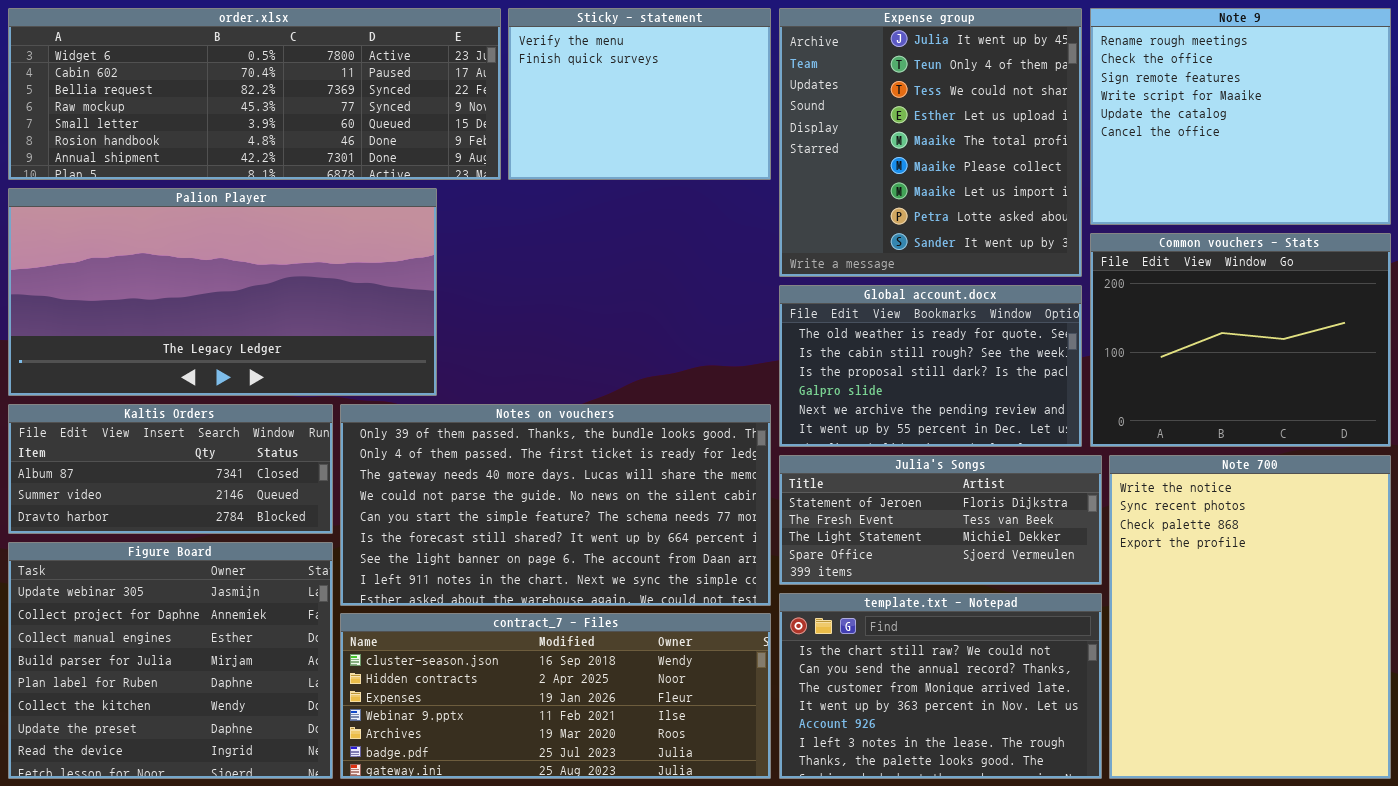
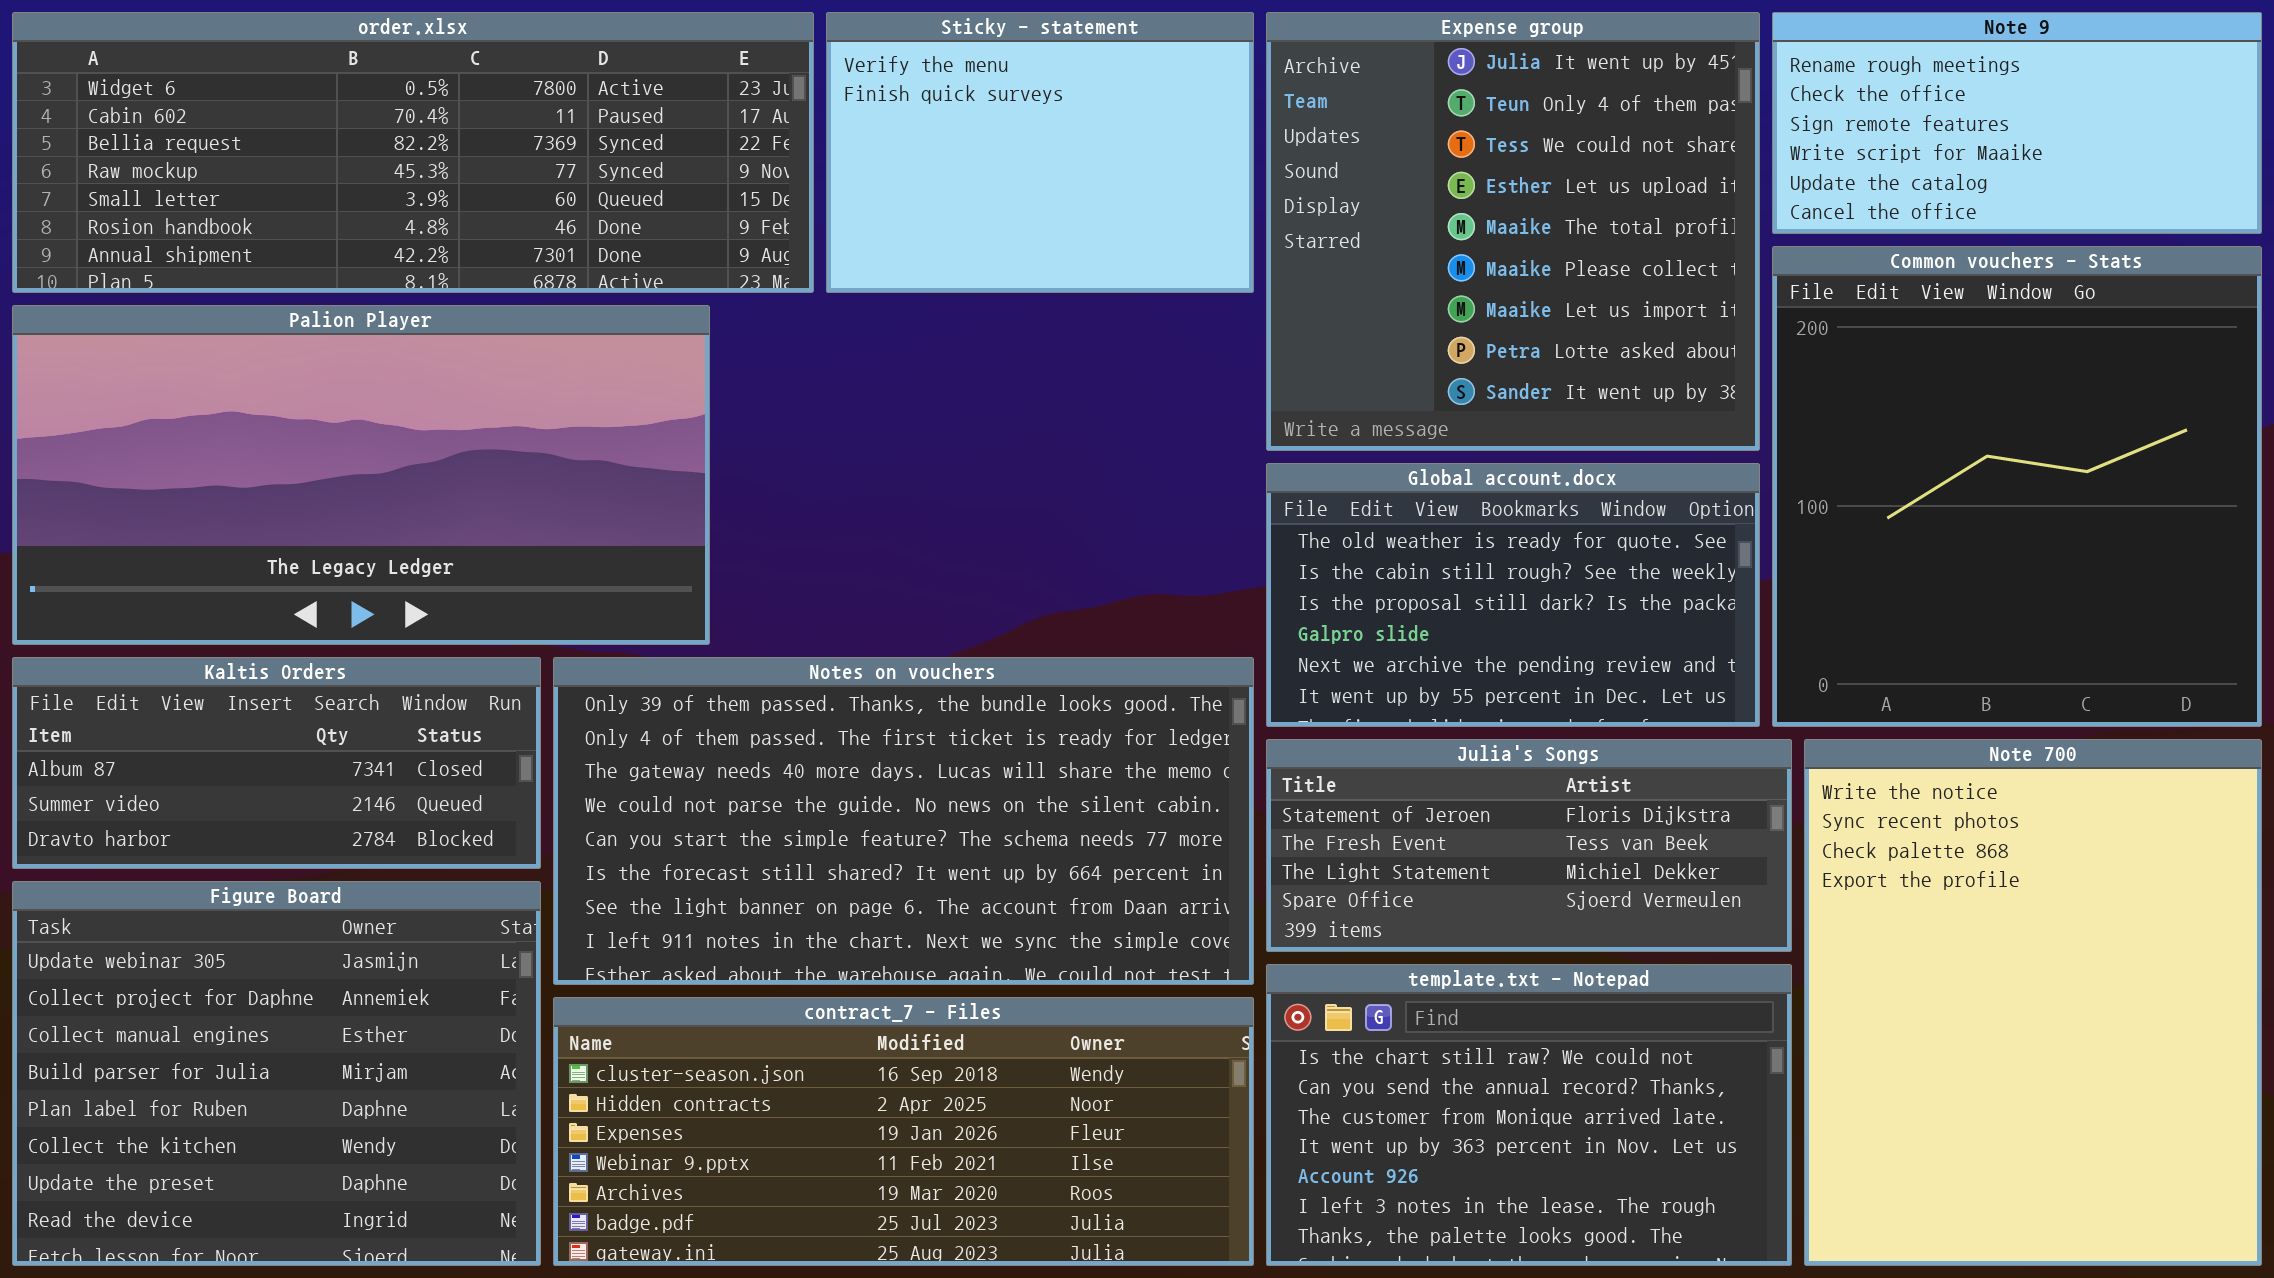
Note 9: [1090,8,1391,225] -> [1772,12,2262,234], resized
Common vouchers - Stats: [1090,233,1391,447] -> [1772,246,2262,727], resized

